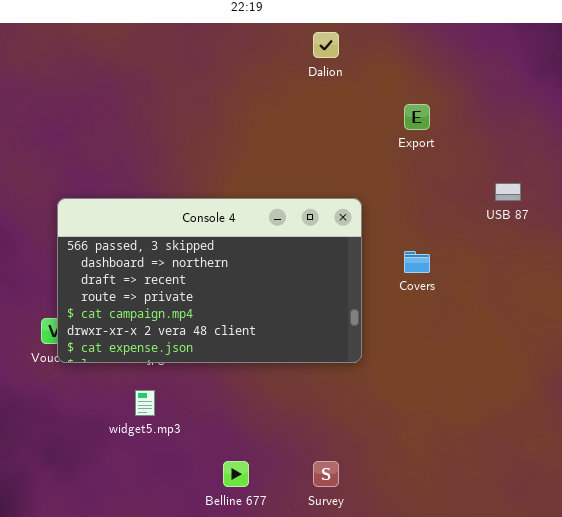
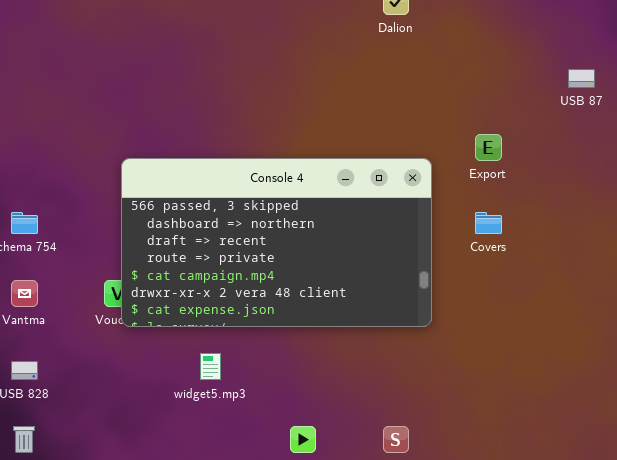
Export: [404,104,430,130] -> [475,134,502,161], moved
USB 87: [495,183,521,201] -> [568,69,595,88], moved

